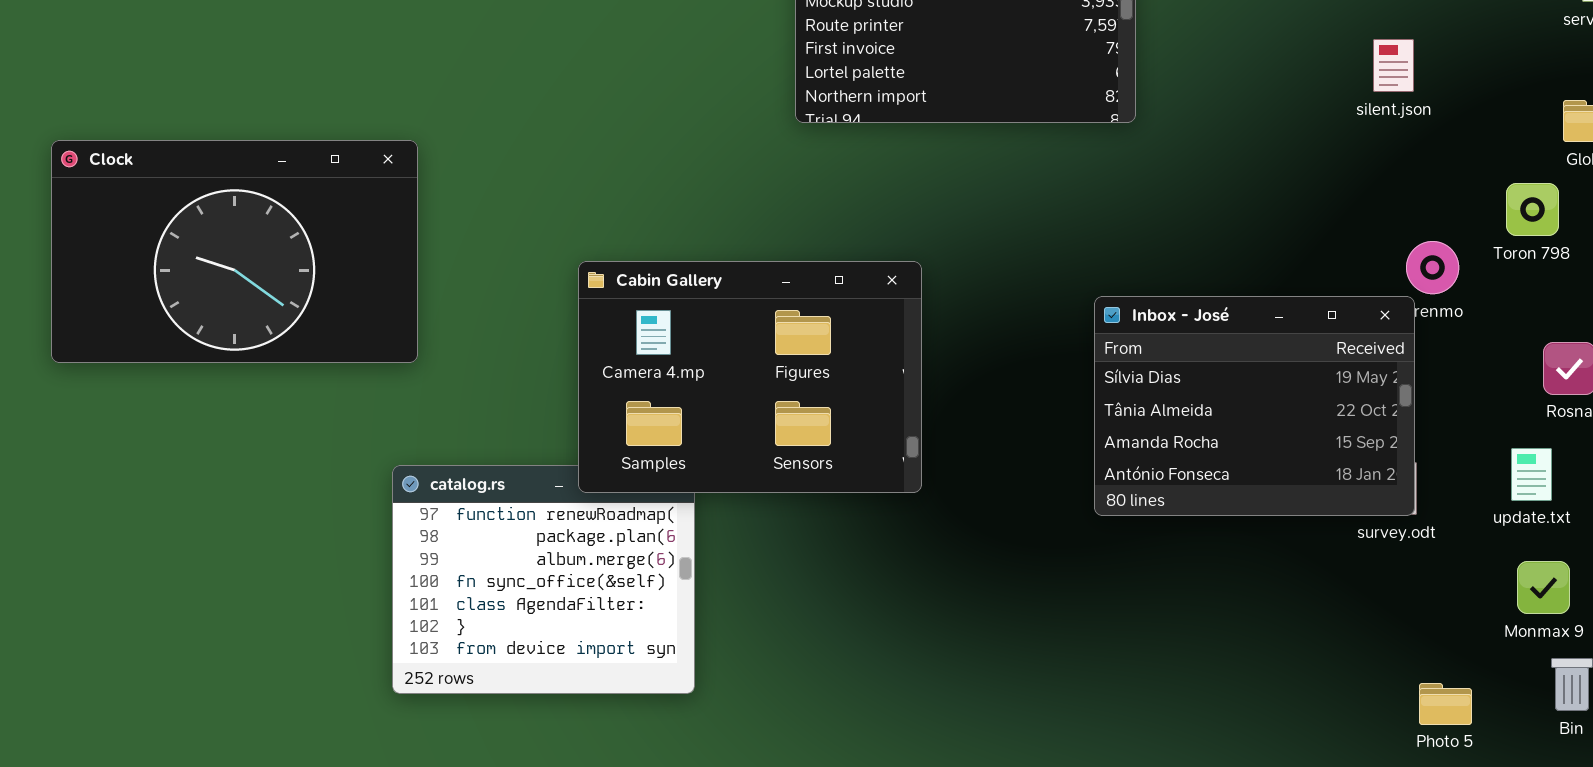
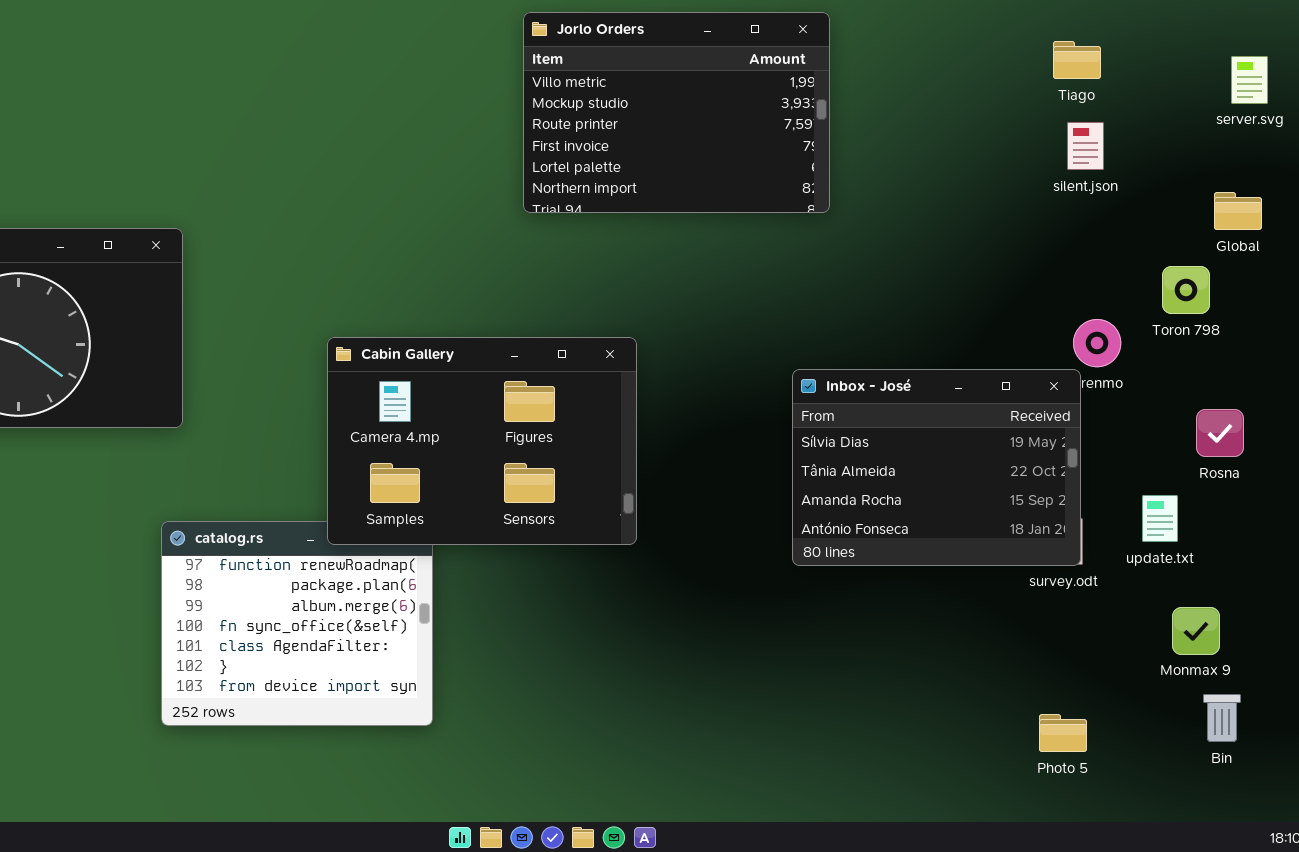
silent.json: [1373,39,1414,92] -> [1067,122,1104,170], moved
update.txt: [1511,448,1552,501] -> [1142,495,1178,542], moved
Photo 5: [1419,683,1472,725] -> [1039,714,1087,752], moved

